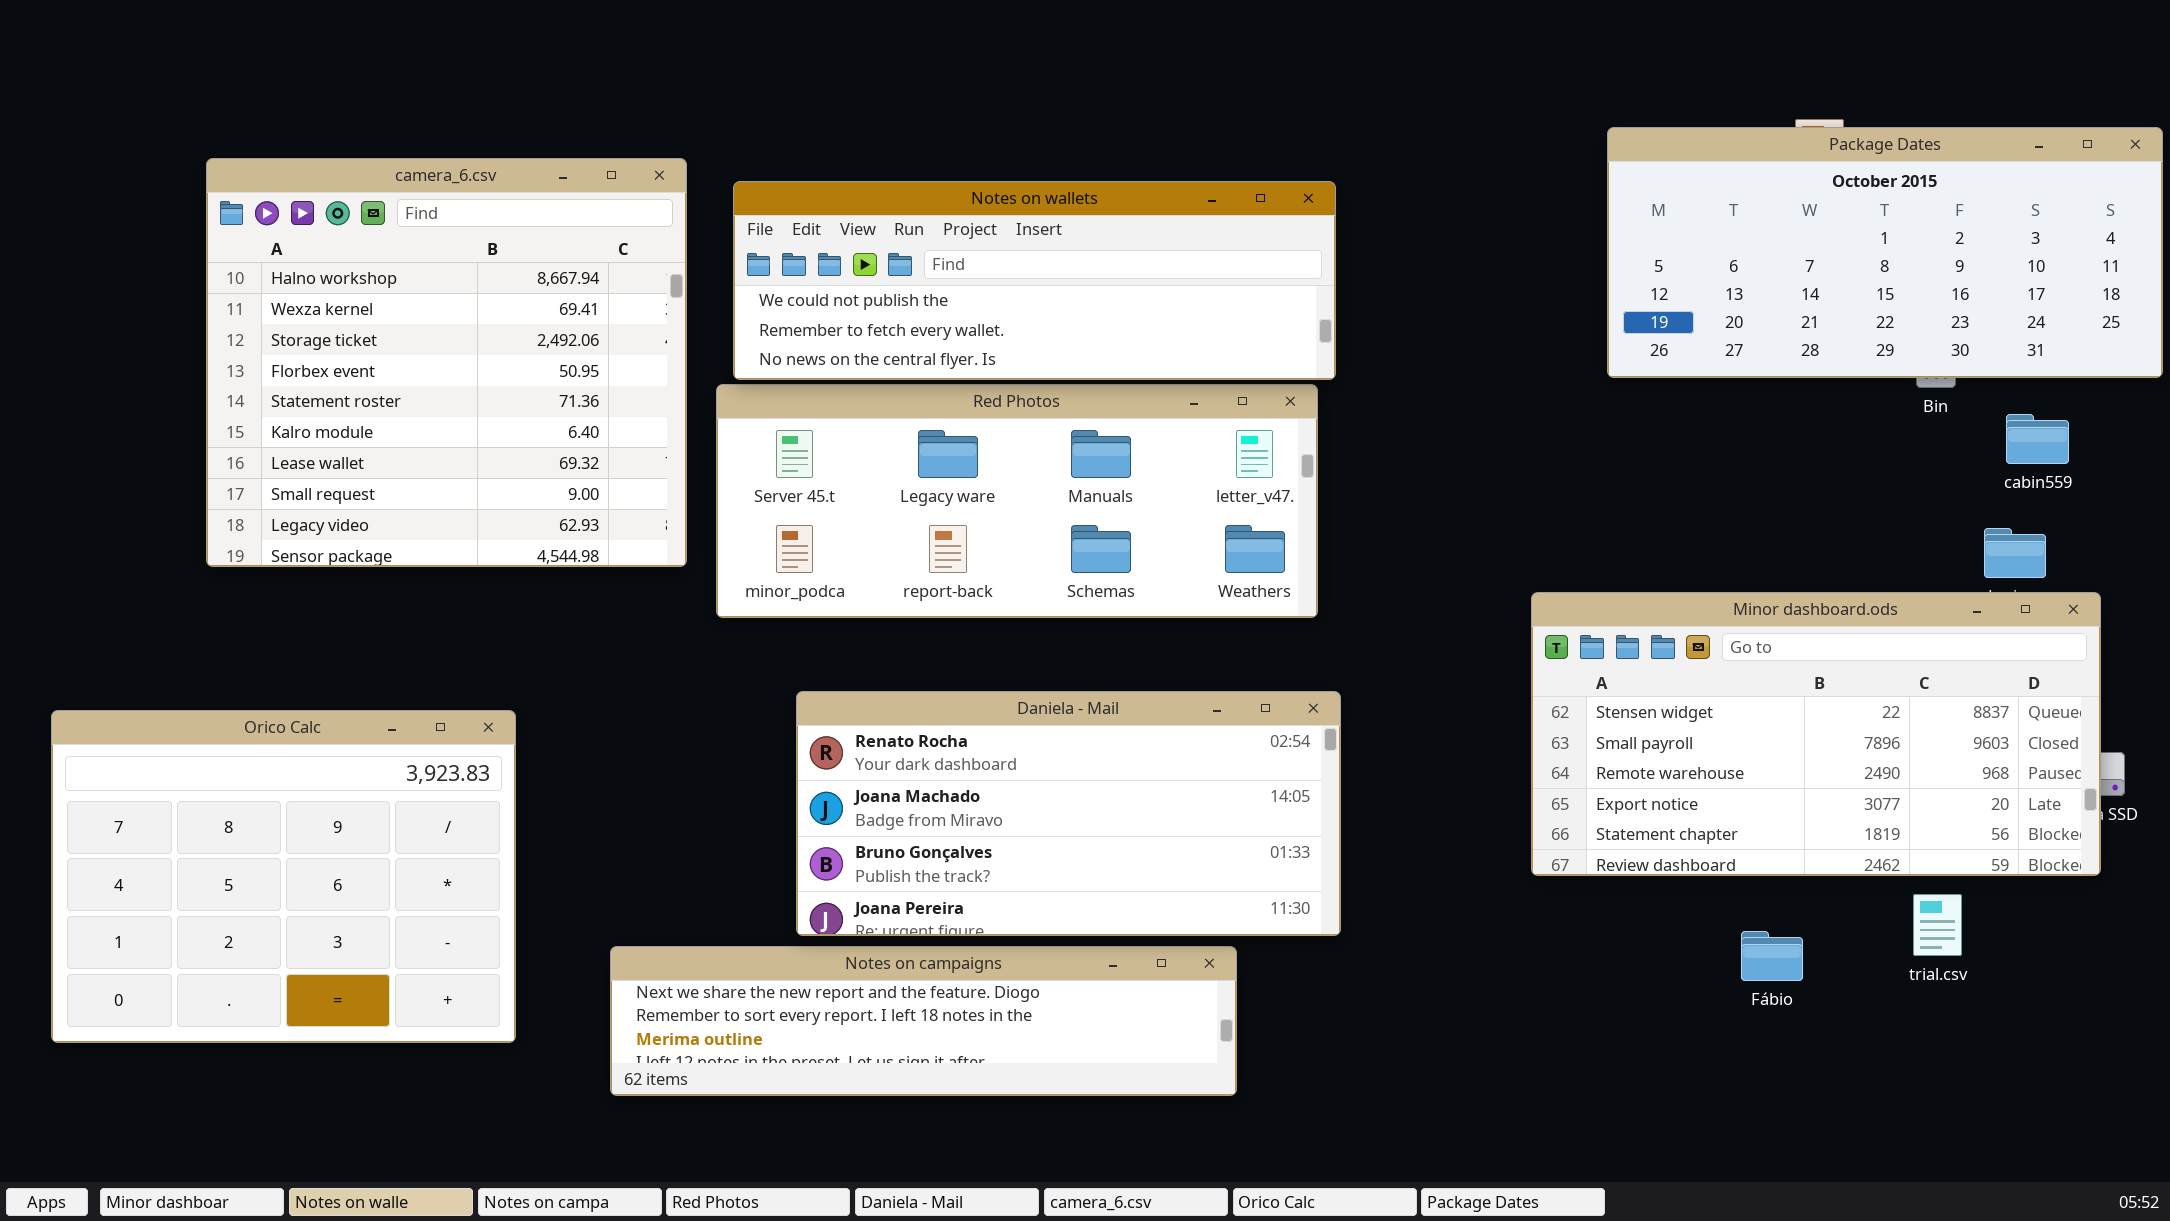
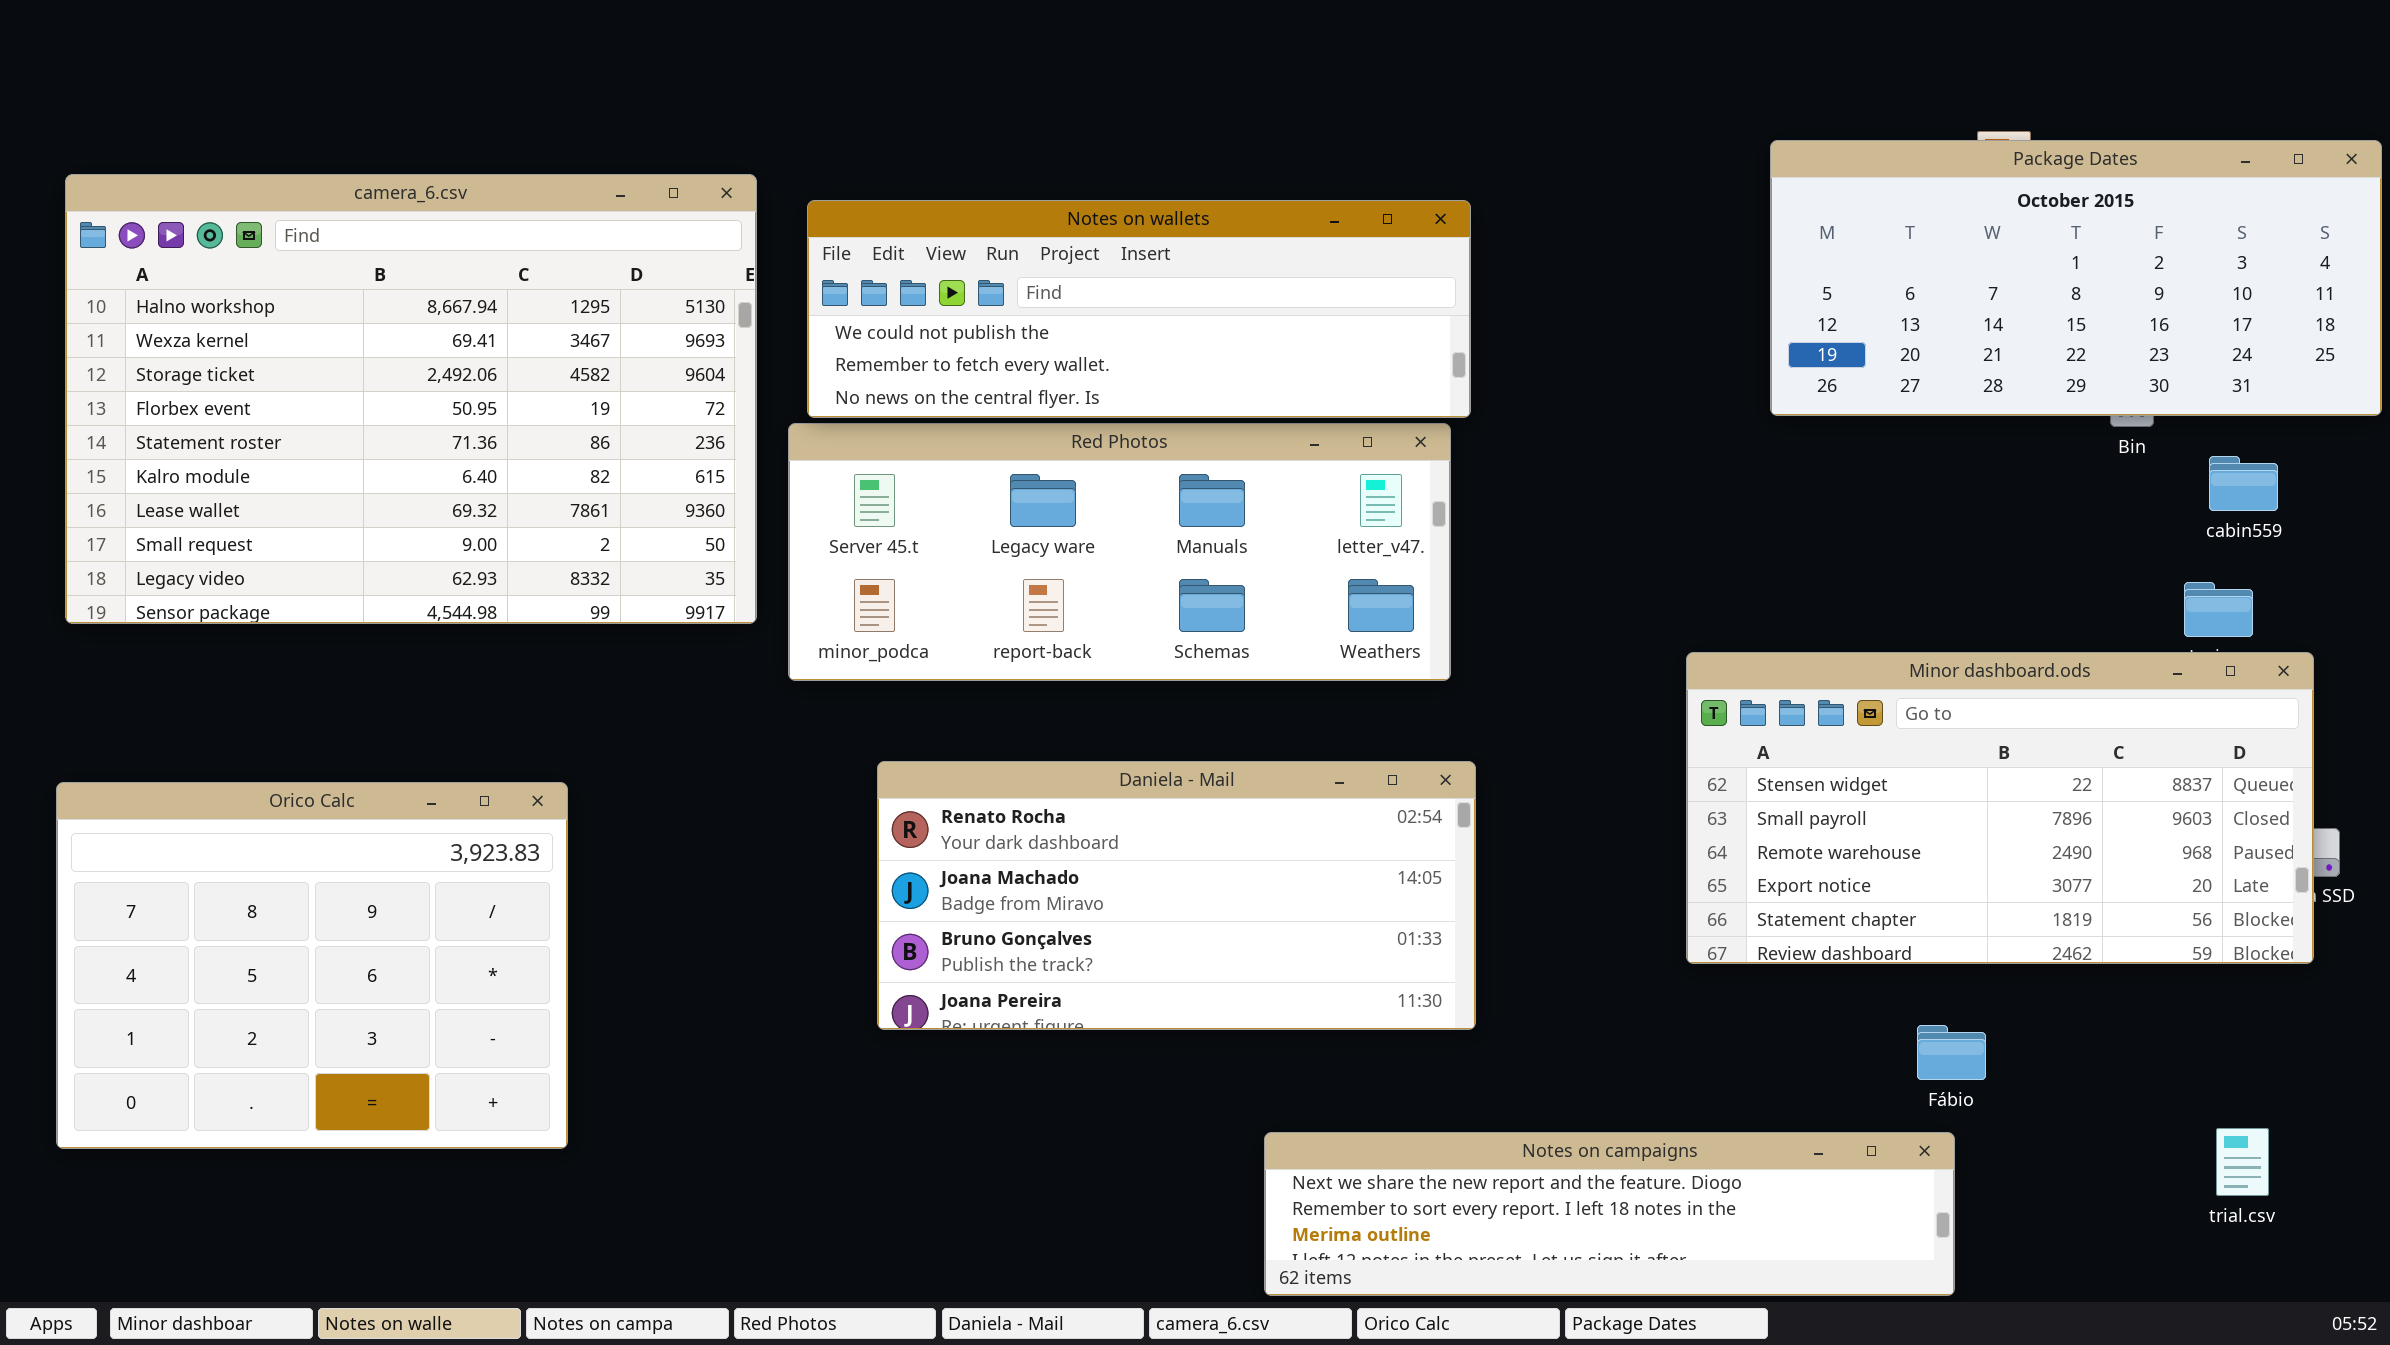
camera_6.csv: [206,158,687,567] -> [65,174,757,624], resized
trial.csv: [1913,894,1962,956] -> [2216,1128,2269,1196], moved
Notes on campaigns: [610,946,1237,1096] -> [1264,1132,1955,1296], moved

